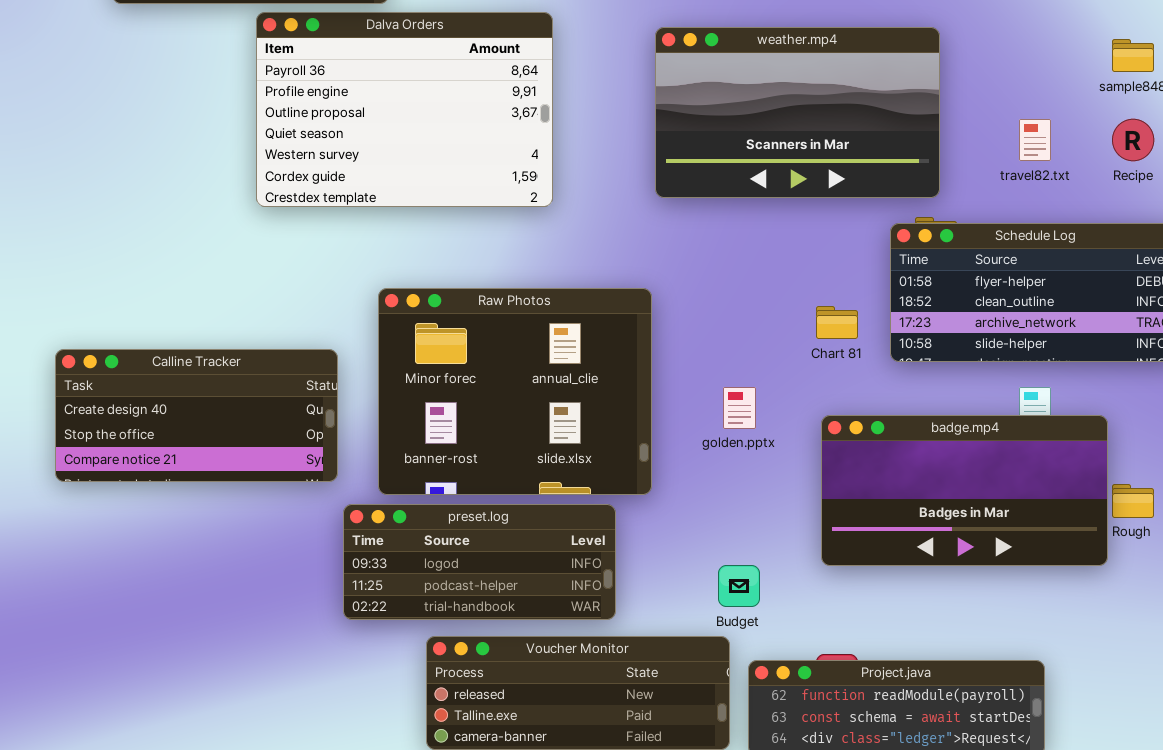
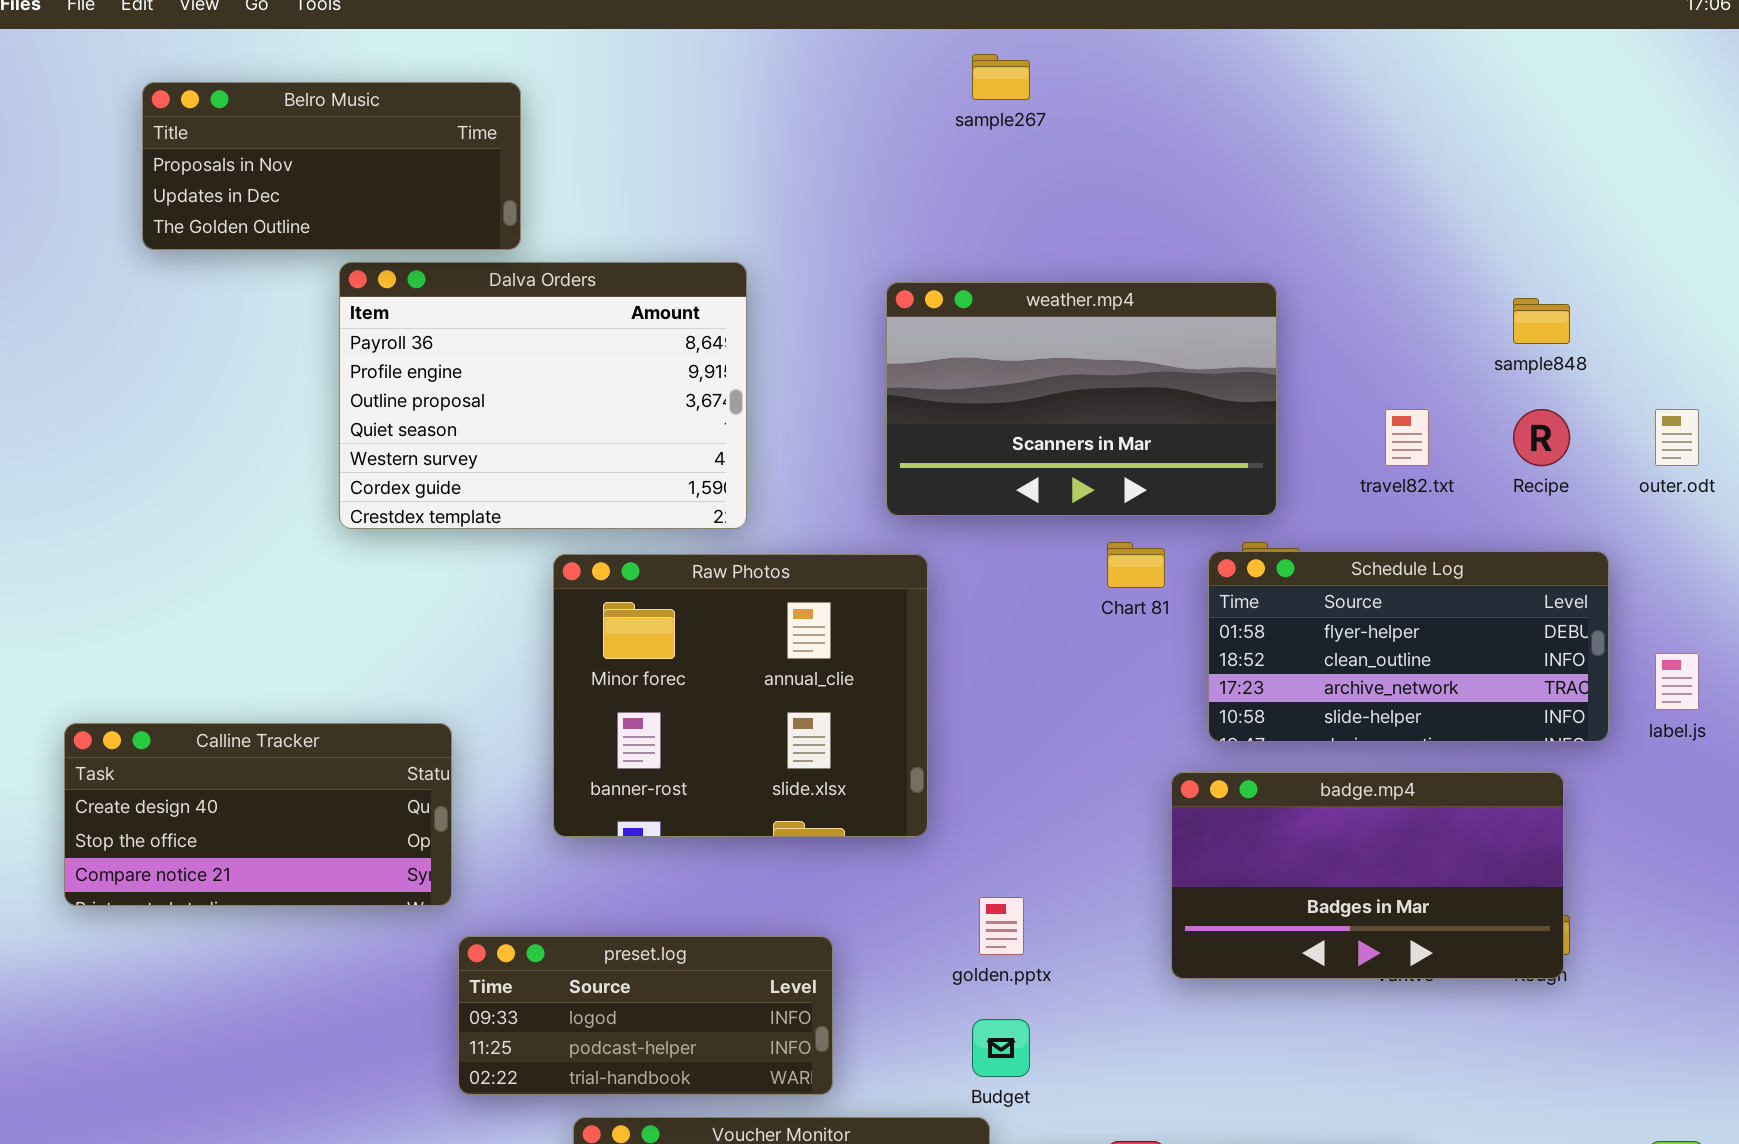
Raw Photos: [378,288,652,495] -> [553,554,928,837], moved
Chart 81: [816,306,858,339] -> [1107,542,1165,588], moved
golden.pptx: [723,387,756,429] -> [979,897,1024,955], moved
badge.mp4: [821,415,1108,566] -> [1171,772,1564,979], moved

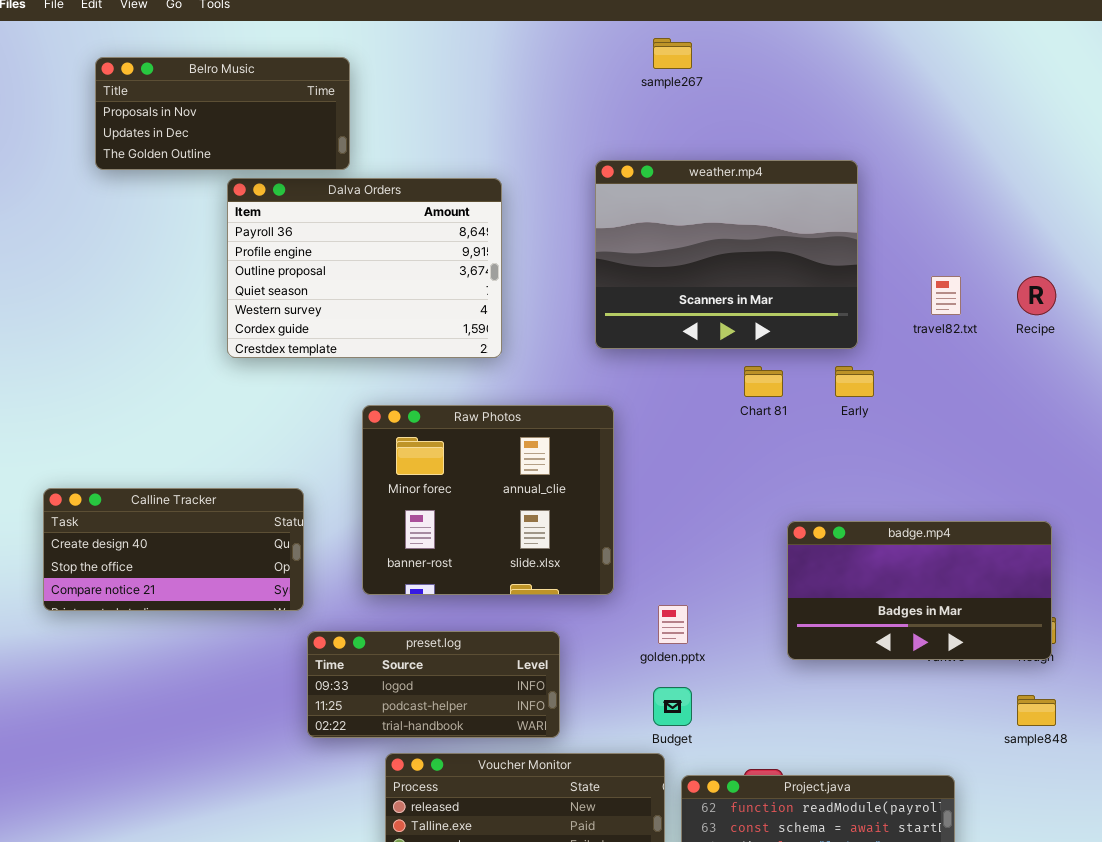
weather.mp4: [886,282,1277,516] -> [595,160,858,349], resized
sample848: [1513,298,1570,344] -> [1017,695,1056,726], moved
Schedule Log: [1208,551,1609,742] -> none, closed
Raw Photos: [553,554,928,837] -> [362,405,614,595], moved

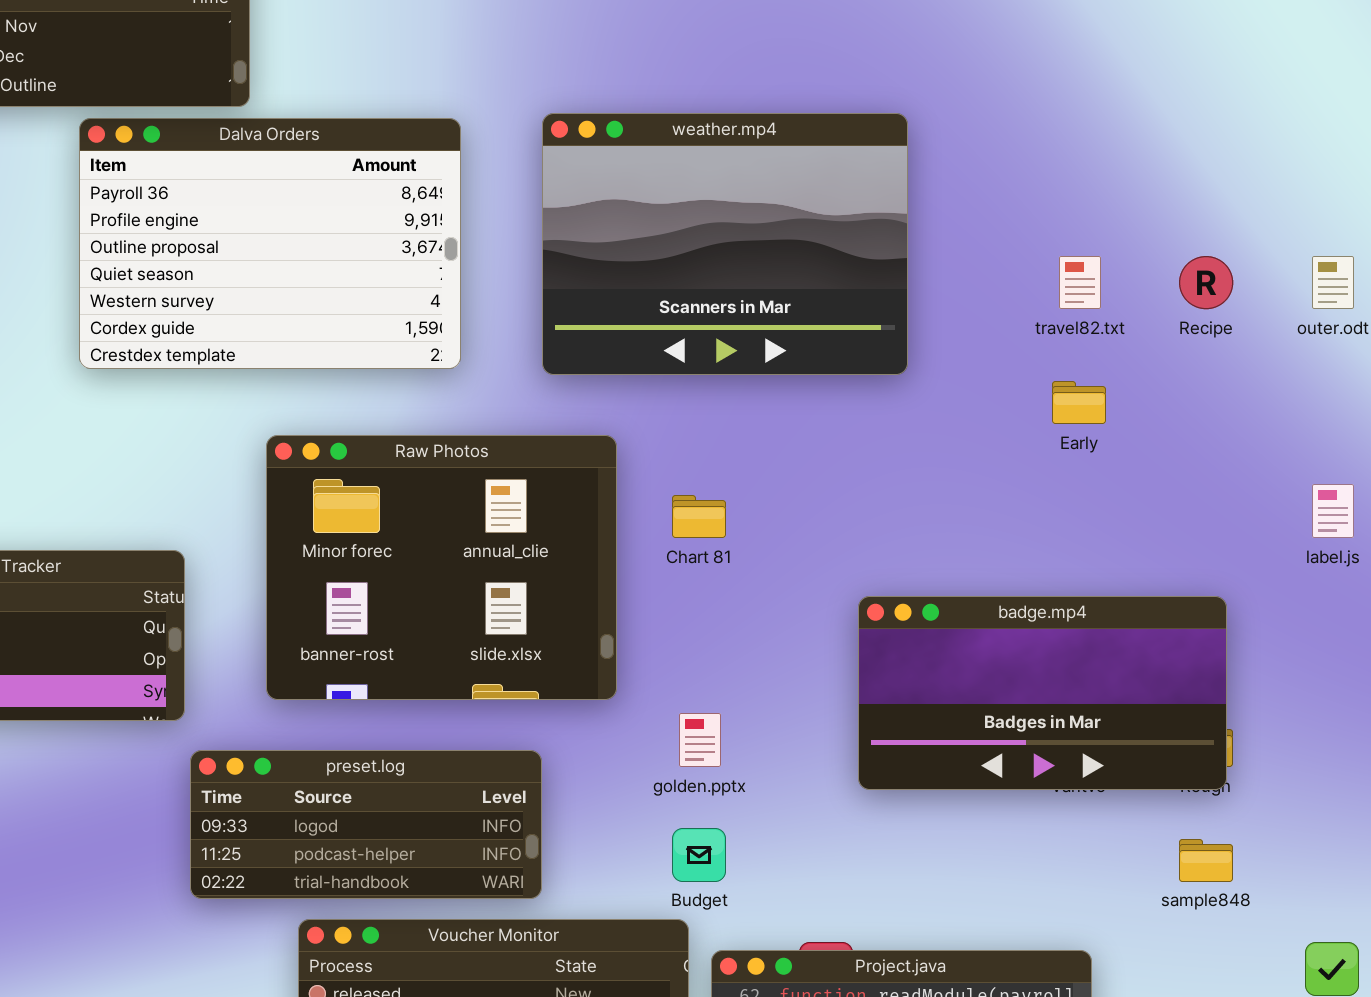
weather.mp4: [595,160,858,349] -> [542,113,908,375], moved
Chart 81: [744,366,783,397] -> [672,495,726,538], moved
Early: [835,366,874,397] -> [1052,381,1106,424], moved

